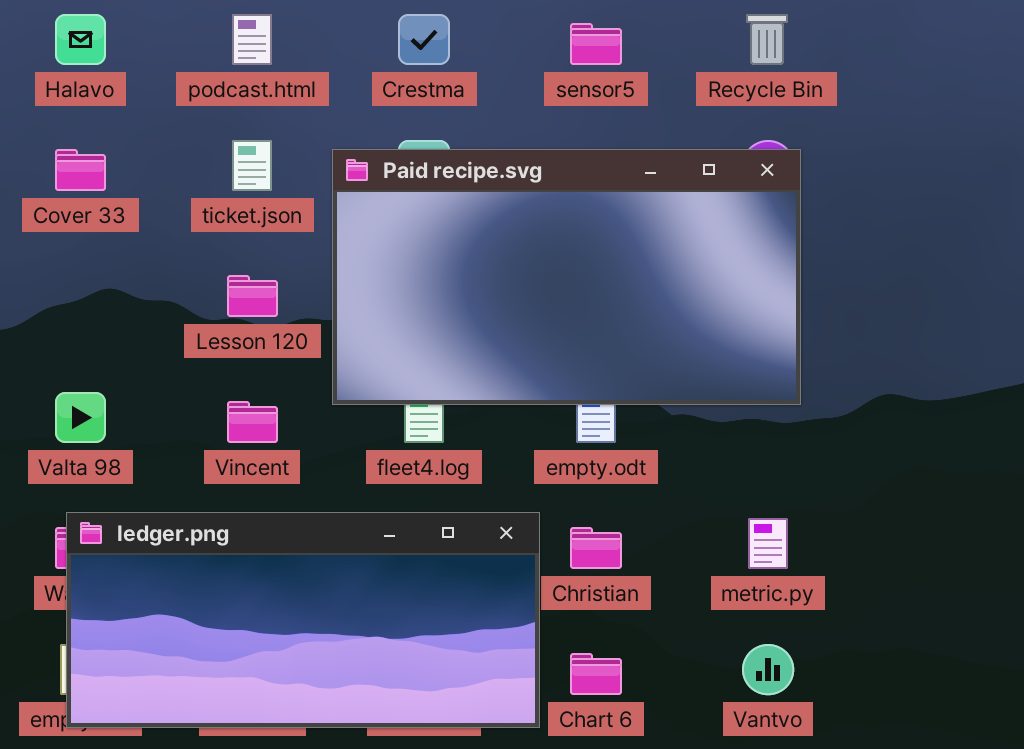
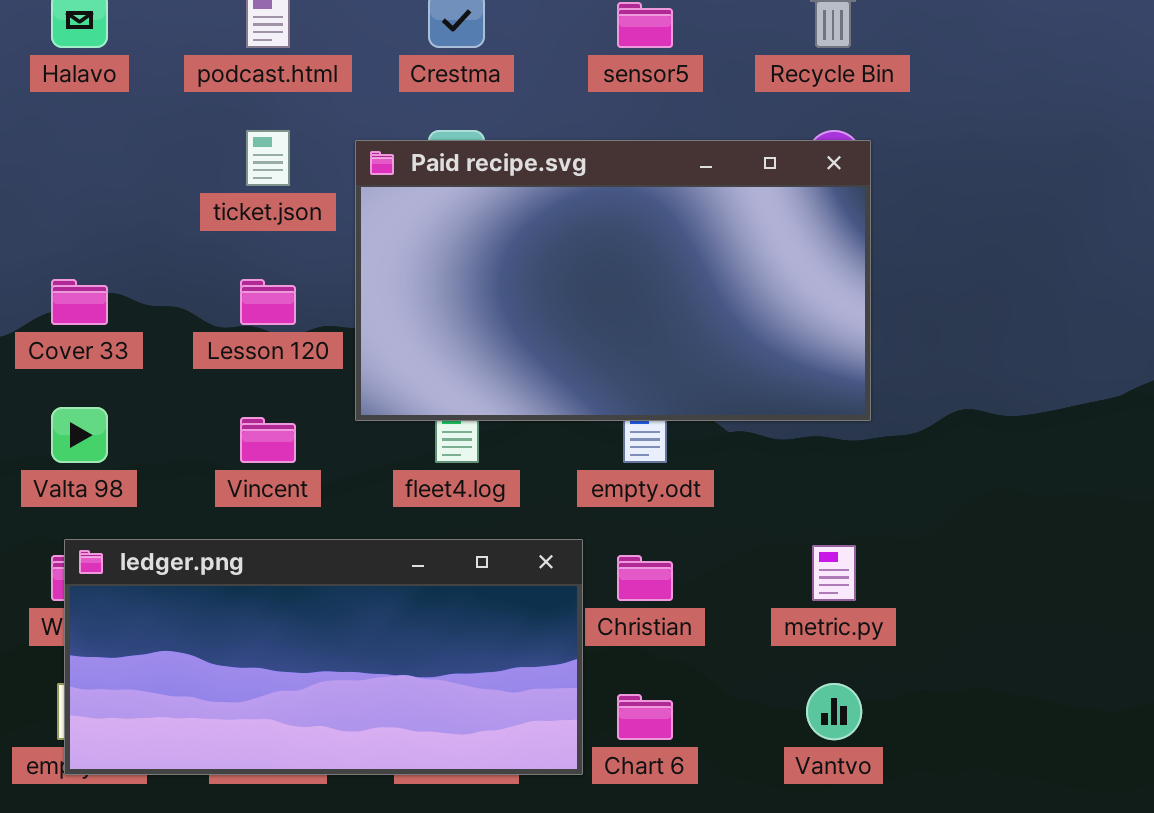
Cover 33: [55,149,106,191] -> [51,279,108,325], moved

